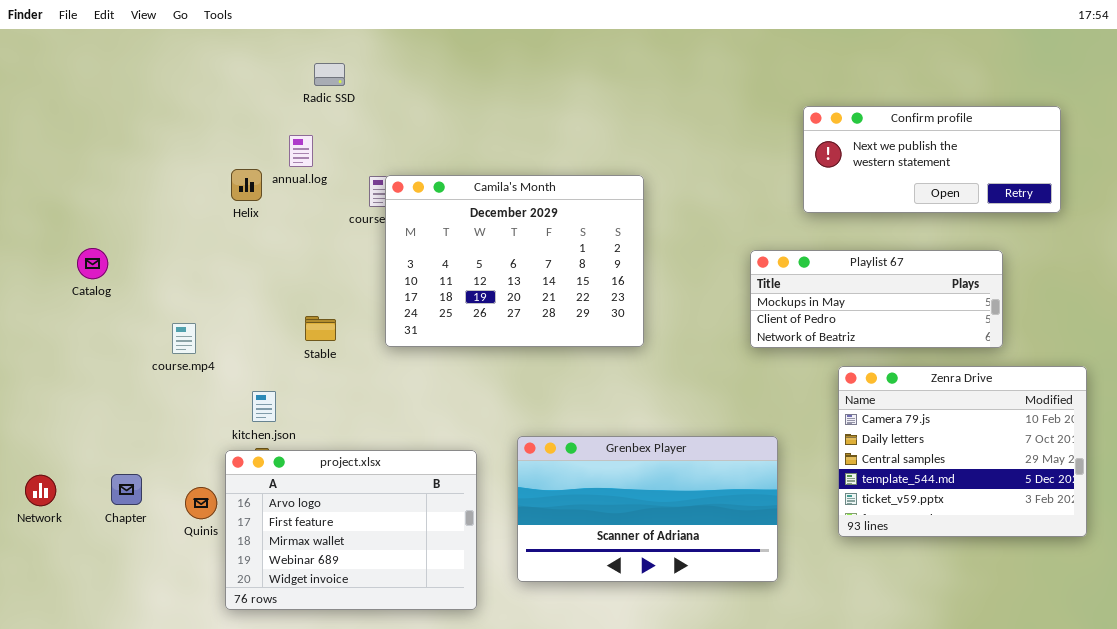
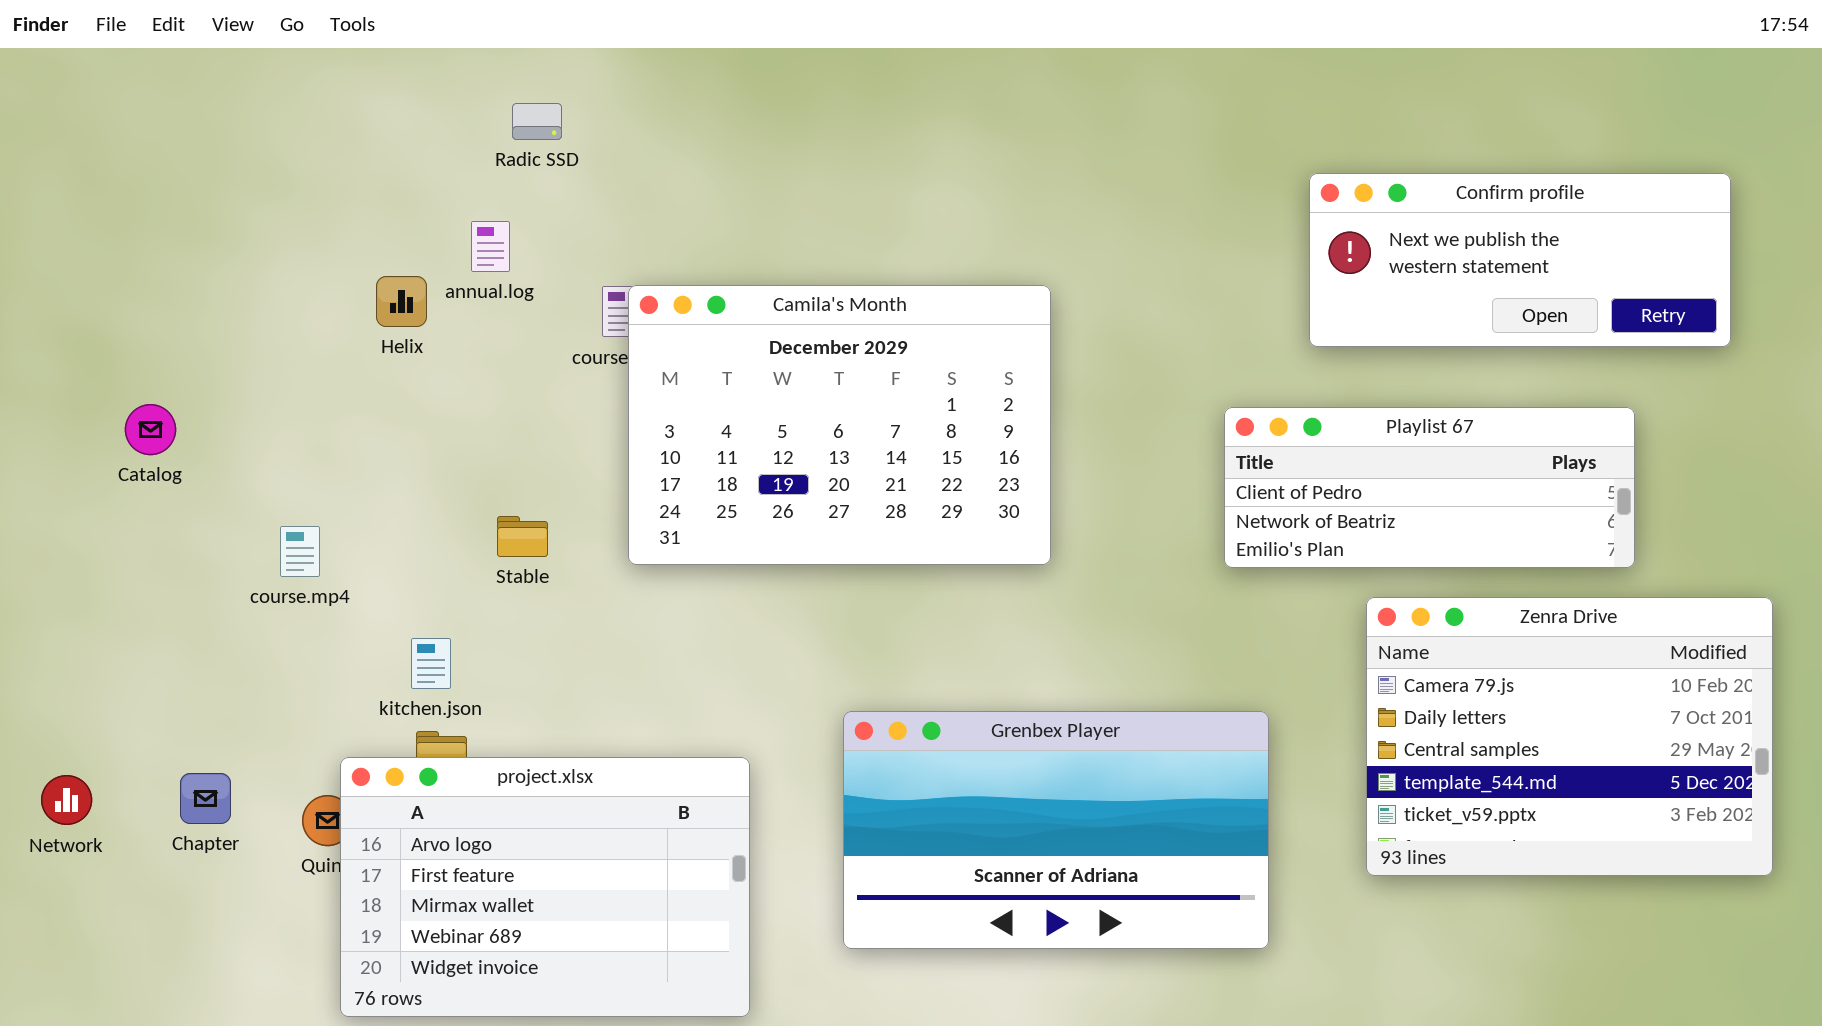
Playlist 67: [750,250,1003,348] -> [1224,407,1635,568], scrolled down 1 row
project.xlsx: [225,450,477,610] -> [340,757,750,1017], moved

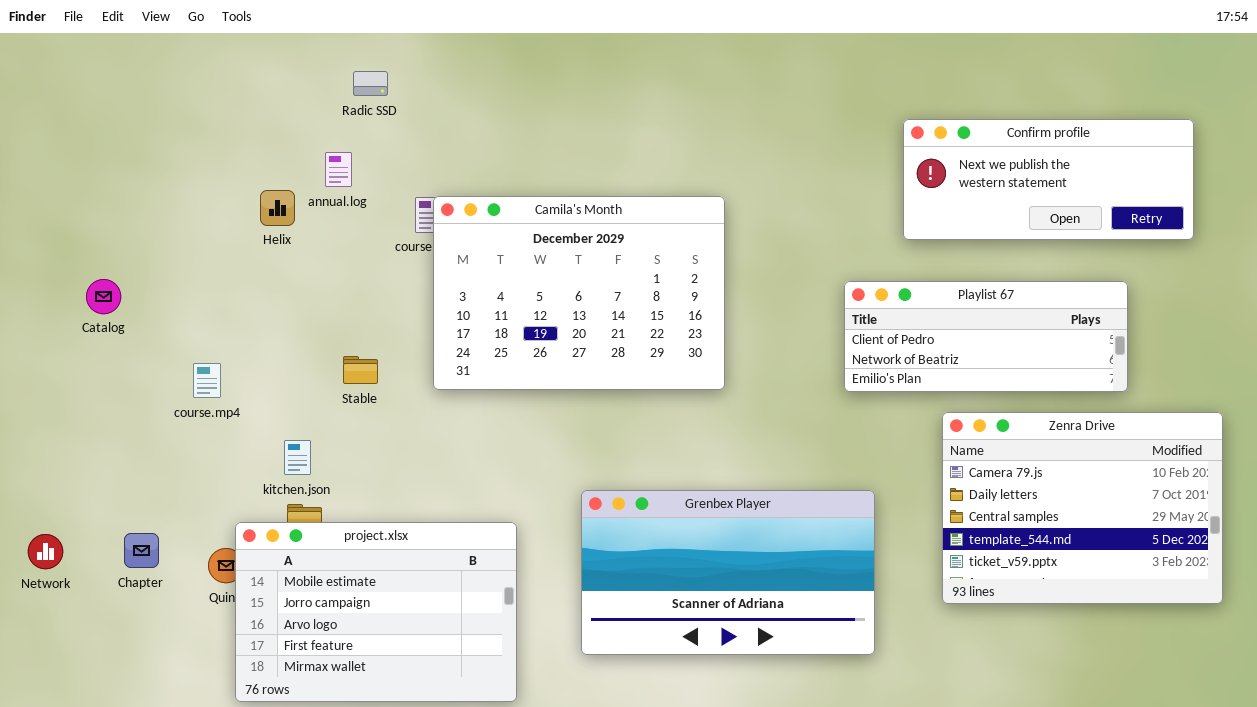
project.xlsx: [340,757,750,1017] -> [235,522,517,702], scrolled up 2 rows

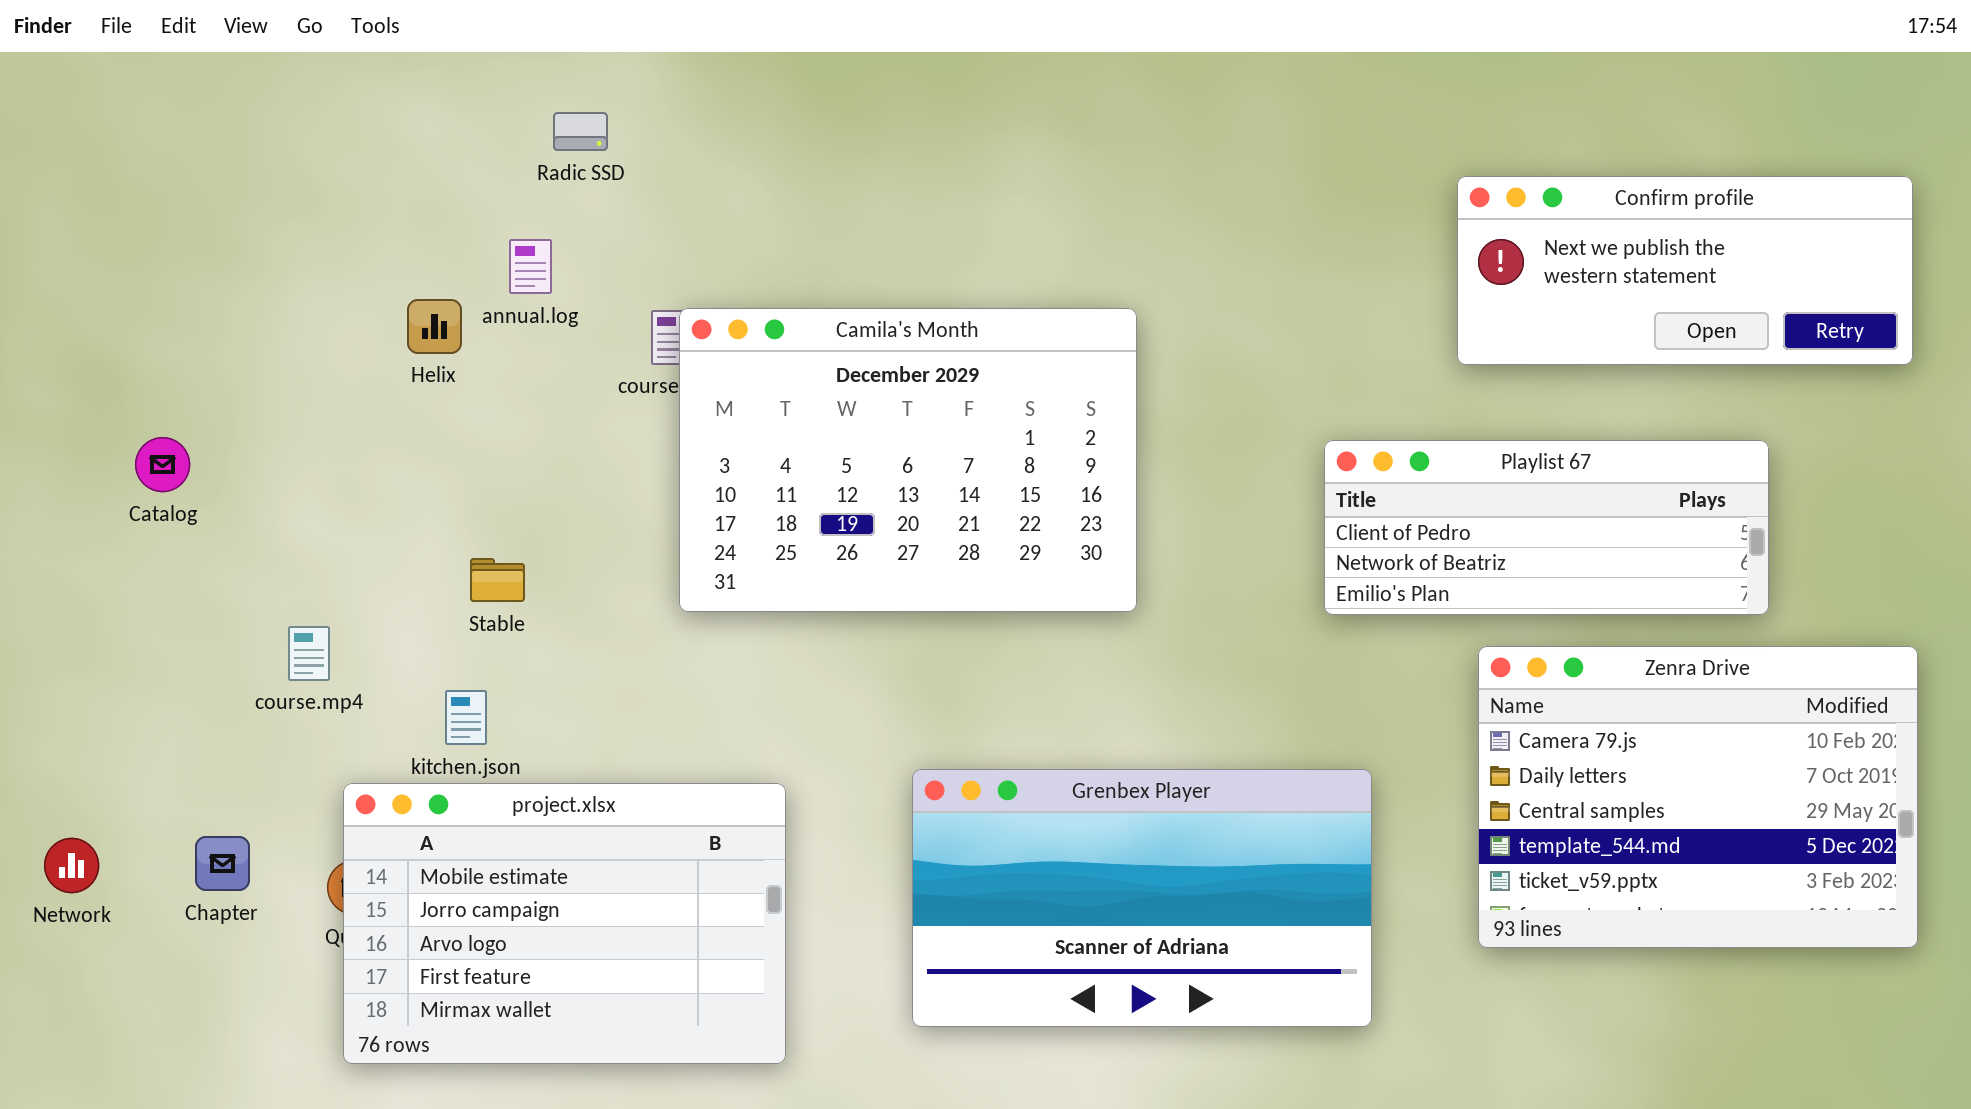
Confirm profile: [903,119,1194,240] -> [1457,176,1913,365], moved
Stable: [343,356,378,384] -> [470,558,525,602], moved
course.mp4: [193,363,221,398] -> [288,626,330,681], moved
project.xlsx: [235,522,517,702] -> [343,783,786,1064], moved

